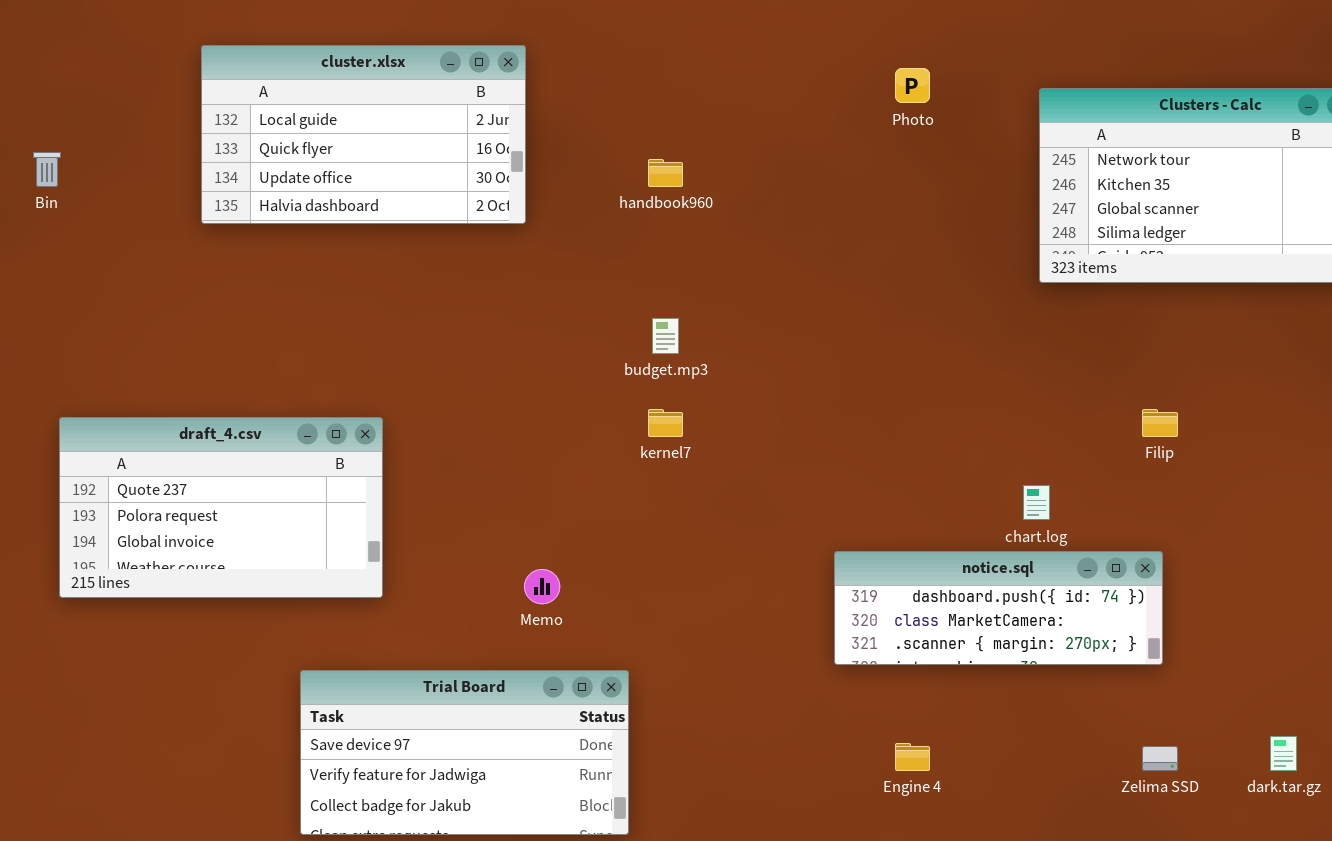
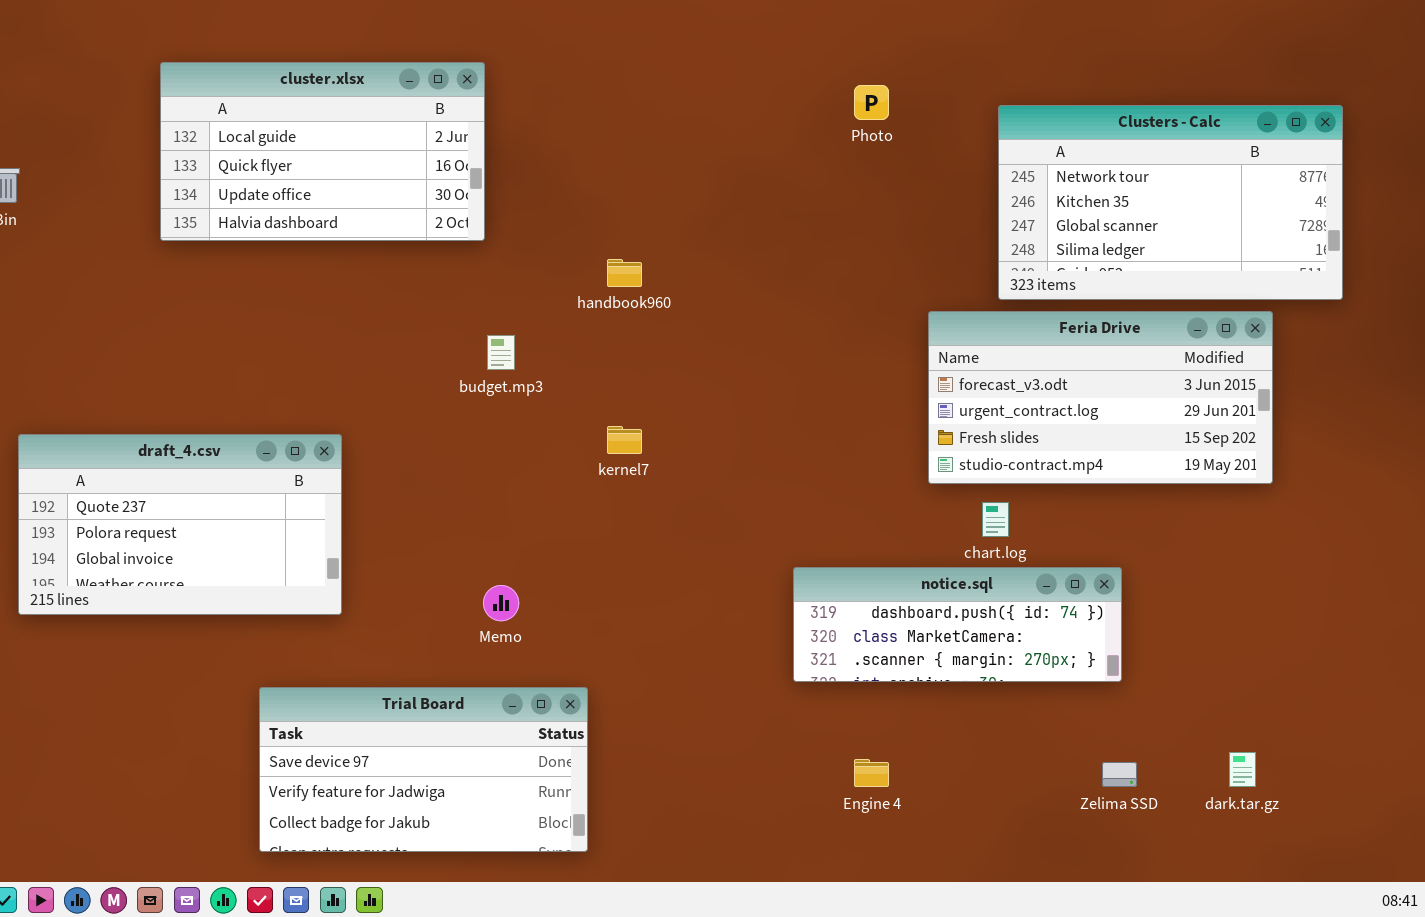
handbook960: [648,159,683,187] -> [607,259,642,287], moved
Feria Drive: none -> [928,311,1273,484], opened
budget.mp3: [652,318,679,354] -> [487,335,515,370], moved

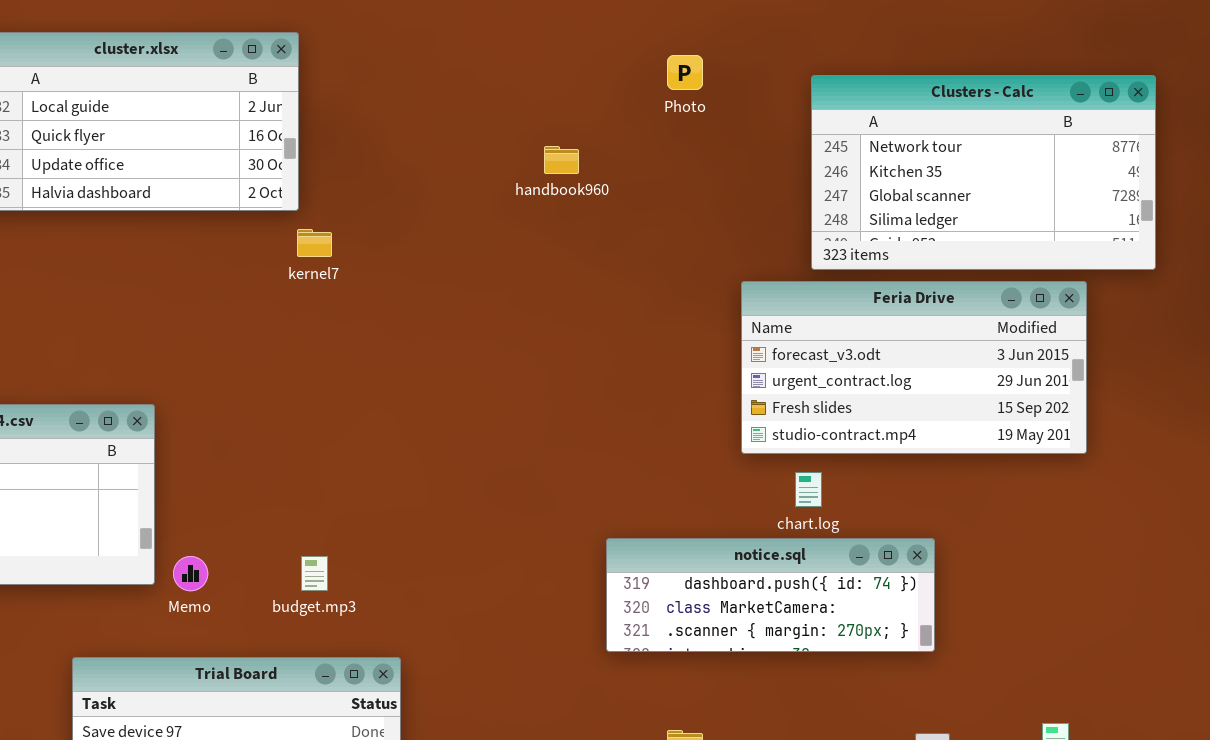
handbook960: [607,259,642,287] -> [544,146,579,174], moved
budget.mp3: [487,335,515,370] -> [301,556,328,591], moved
kernel7: [607,426,642,454] -> [297,229,332,257], moved
Memo: [483,585,519,621] -> [173,556,208,591], moved

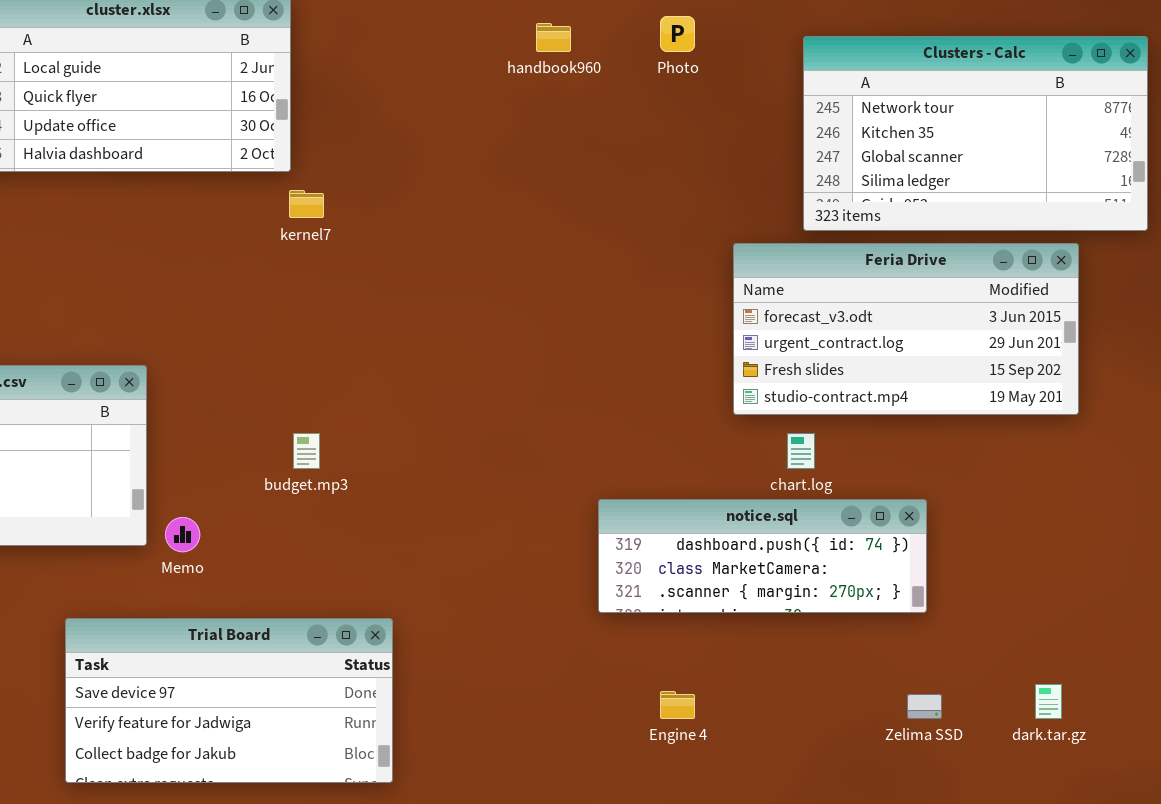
handbook960: [544,146,579,174] -> [536,23,571,52], moved
budget.mp3: [301,556,328,591] -> [293,433,320,469], moved

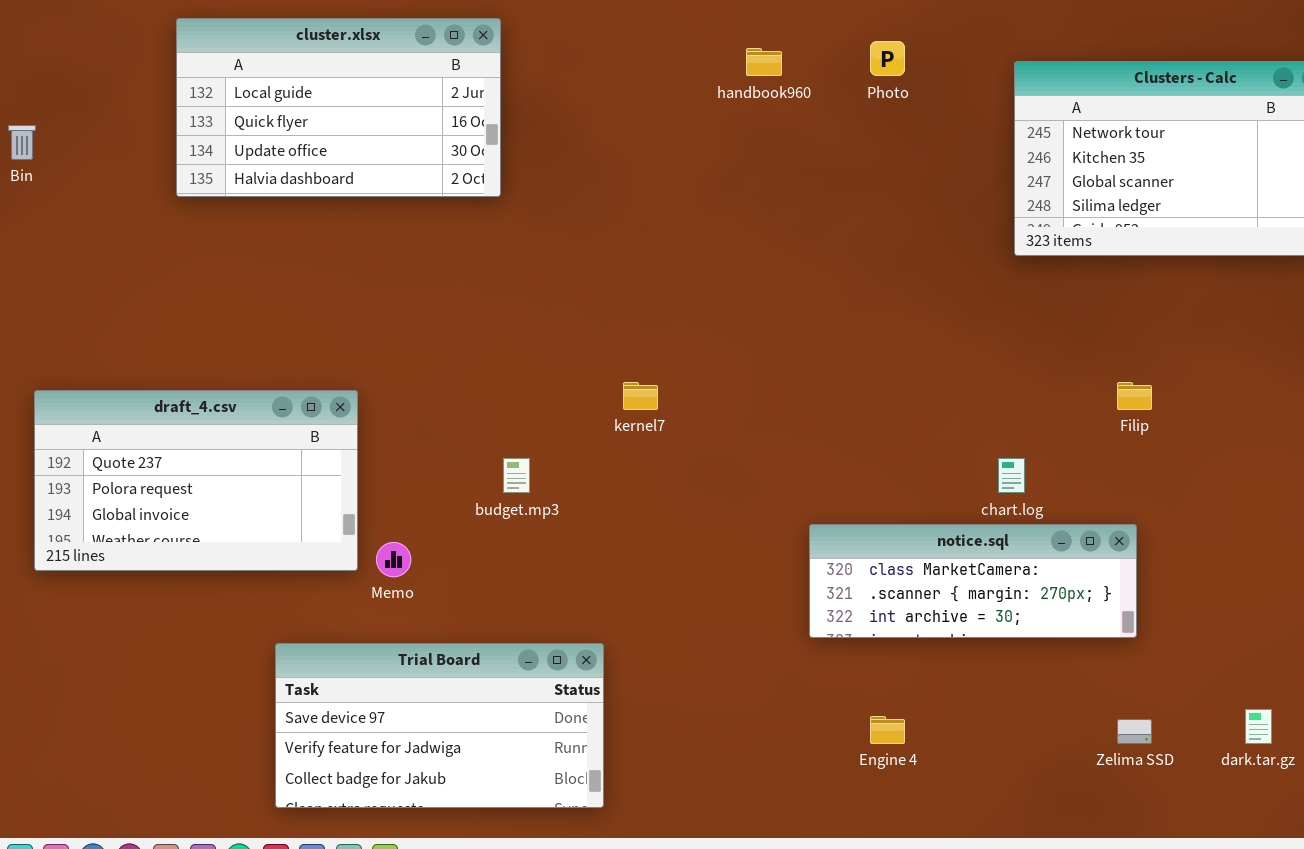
kernel7: [289,190,324,218] -> [623,382,658,410], moved
Feria Drive: [733,243,1079,415] -> none, closed
notice.sql: [598,499,927,613] -> [809,524,1137,638], scrolled down 1 row

